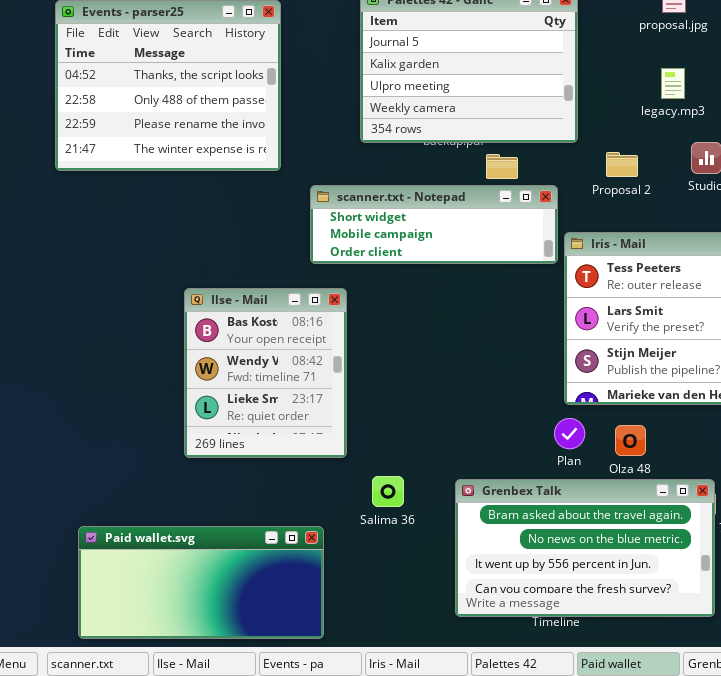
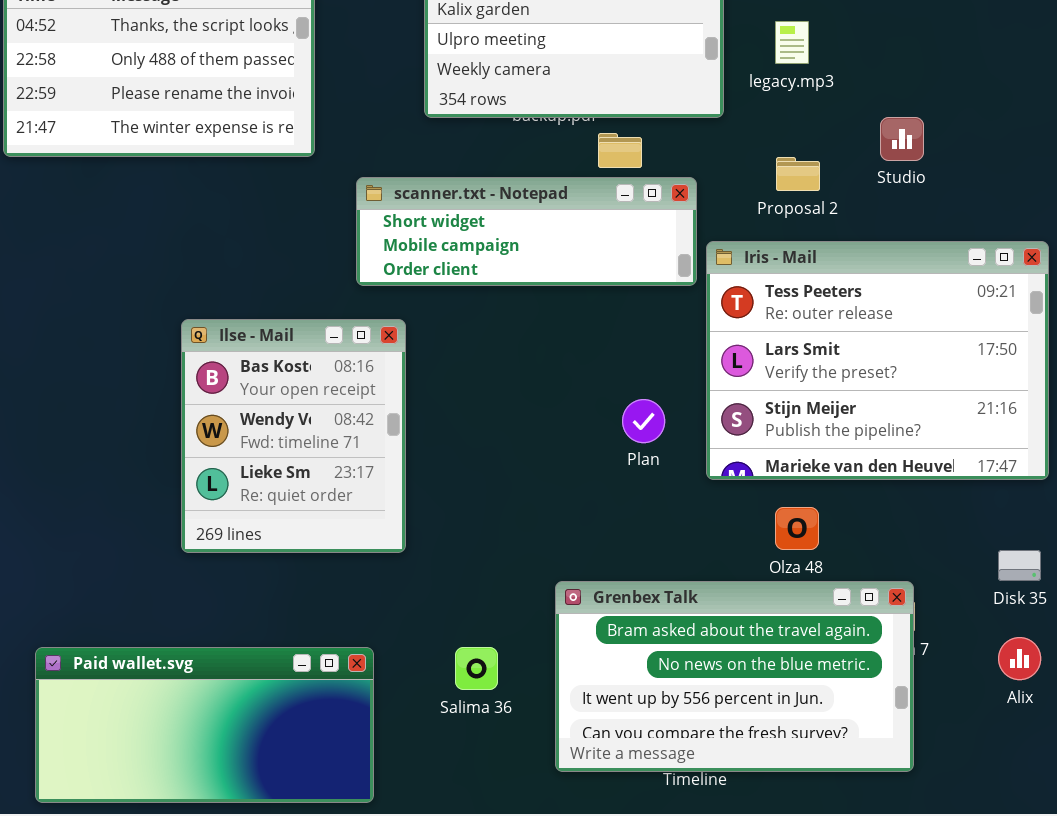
legacy.mp3: [661,68,685,99] -> [775,21,809,64], moved
Proposal 2: [606,152,638,177] -> [776,157,820,191], moved
Plan: [554,418,585,449] -> [622,399,665,443], moved
Salima 36: [372,476,404,507] -> [455,647,498,690], moved

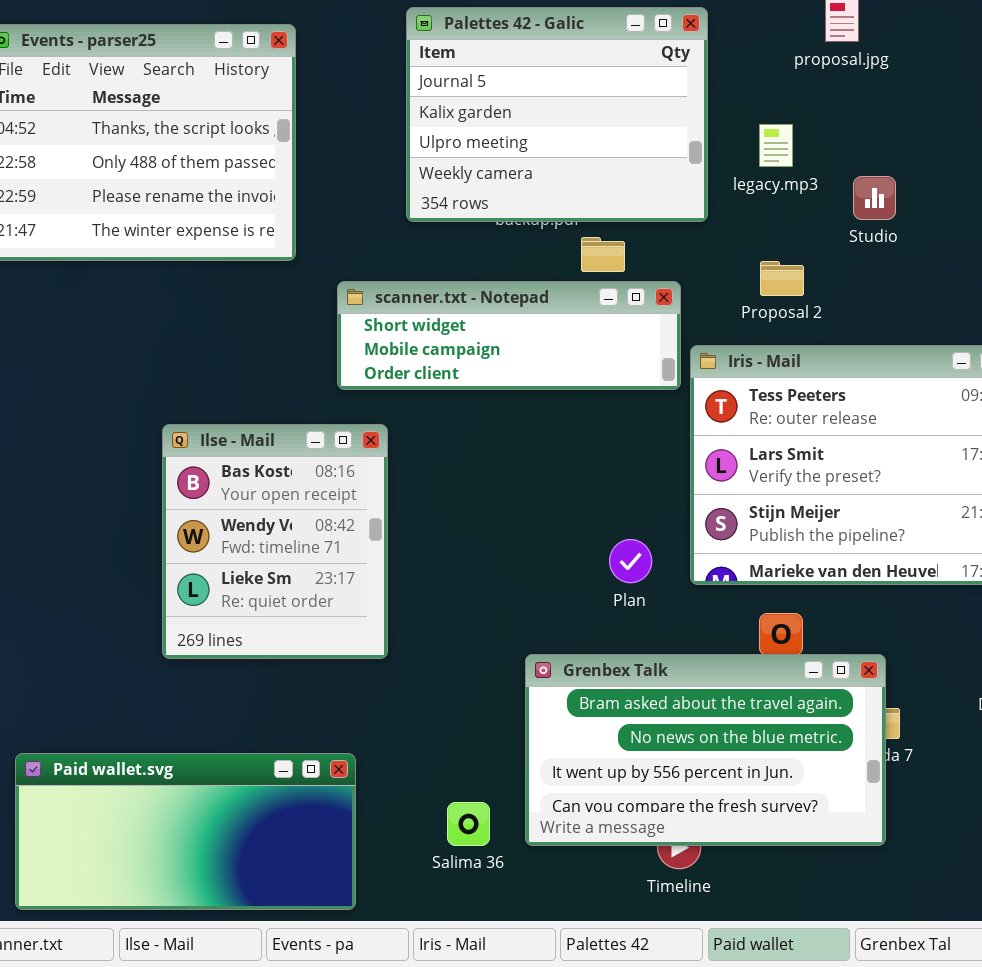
Studio: [880,117,924,161] -> [853,176,896,220], moved
Plan: [622,399,665,443] -> [609,539,652,583], moved
Grenbex Talk: [555,581,914,772] -> [525,654,886,846], moved
Salima 36: [455,647,498,690] -> [447,802,490,846], moved

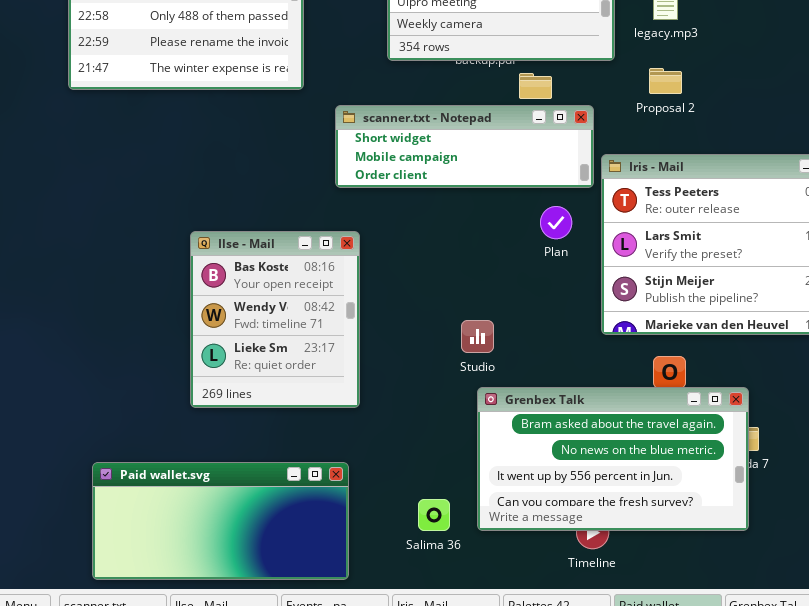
Studio: [853,176,896,220] -> [461,320,494,353], moved
Proposal 2: [760,261,804,296] -> [649,68,682,94], moved
Ilse - Mail: [162,424,388,659] -> [190,231,360,408], moved
Plan: [609,539,652,583] -> [540,206,572,239], moved

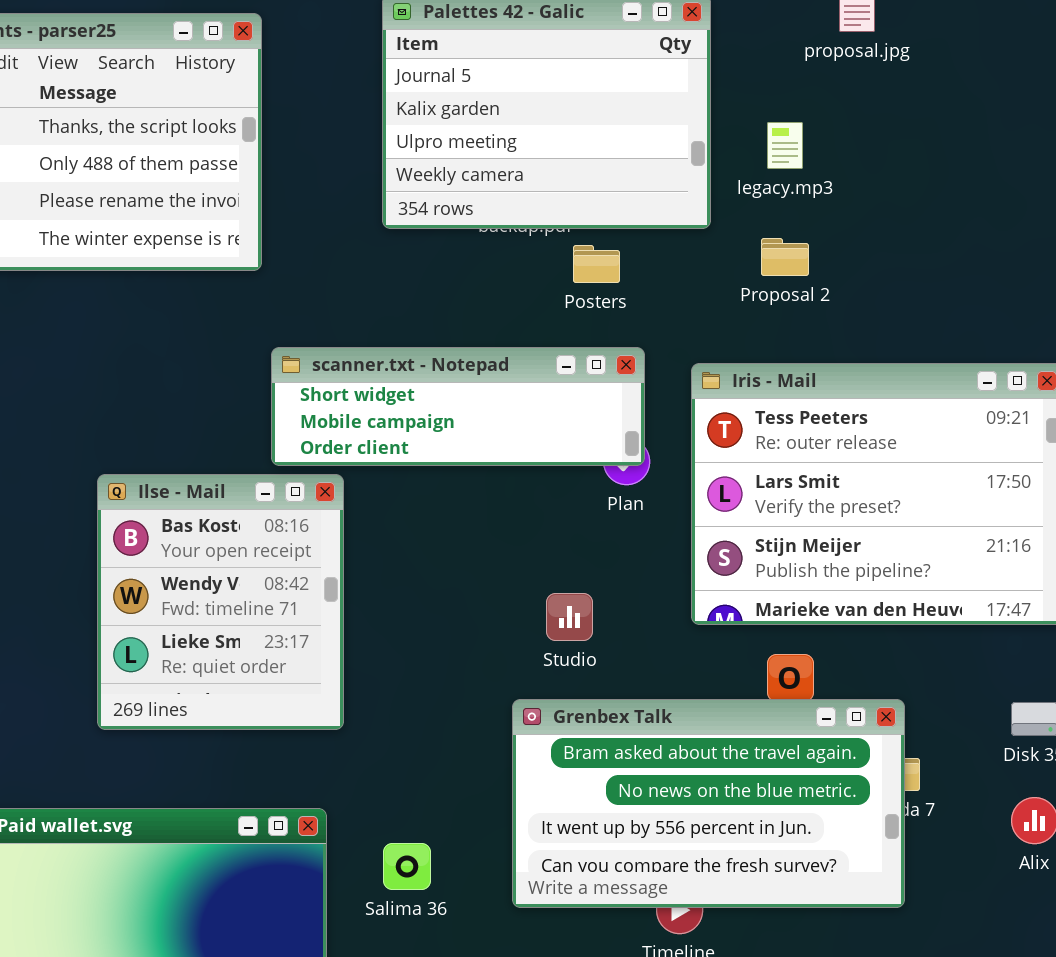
scanner.txt - Notepad: [335,105,594,188] -> [271,347,645,466], moved
Studio: [461,320,494,353] -> [546,593,593,641], moved
Salima 36: [418,499,450,531] -> [383,843,431,890], moved

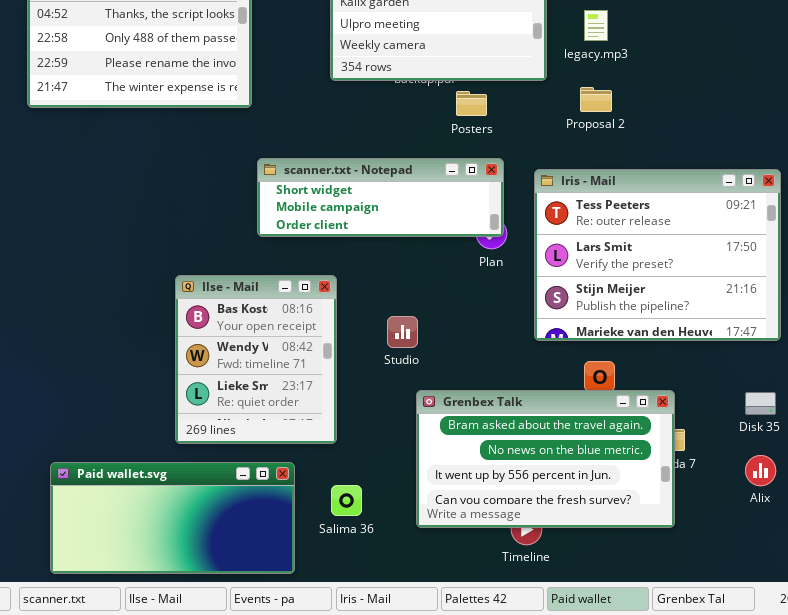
Ilse - Mail: [97,474,344,730] -> [175,275,337,444], moved
Studio: [546,593,593,641] -> [387,316,418,348], moved

